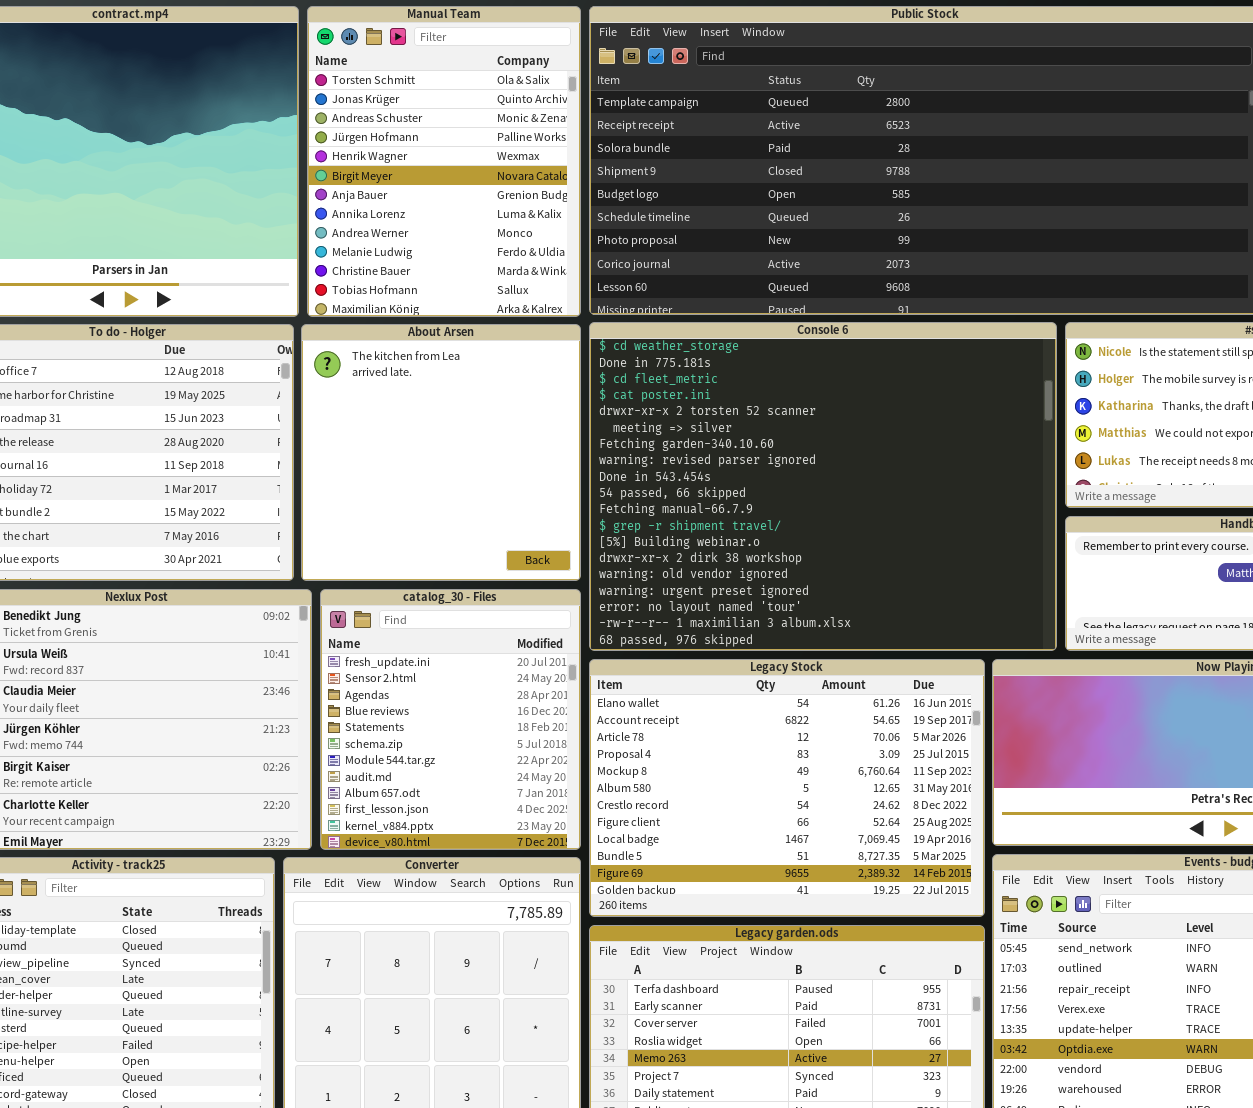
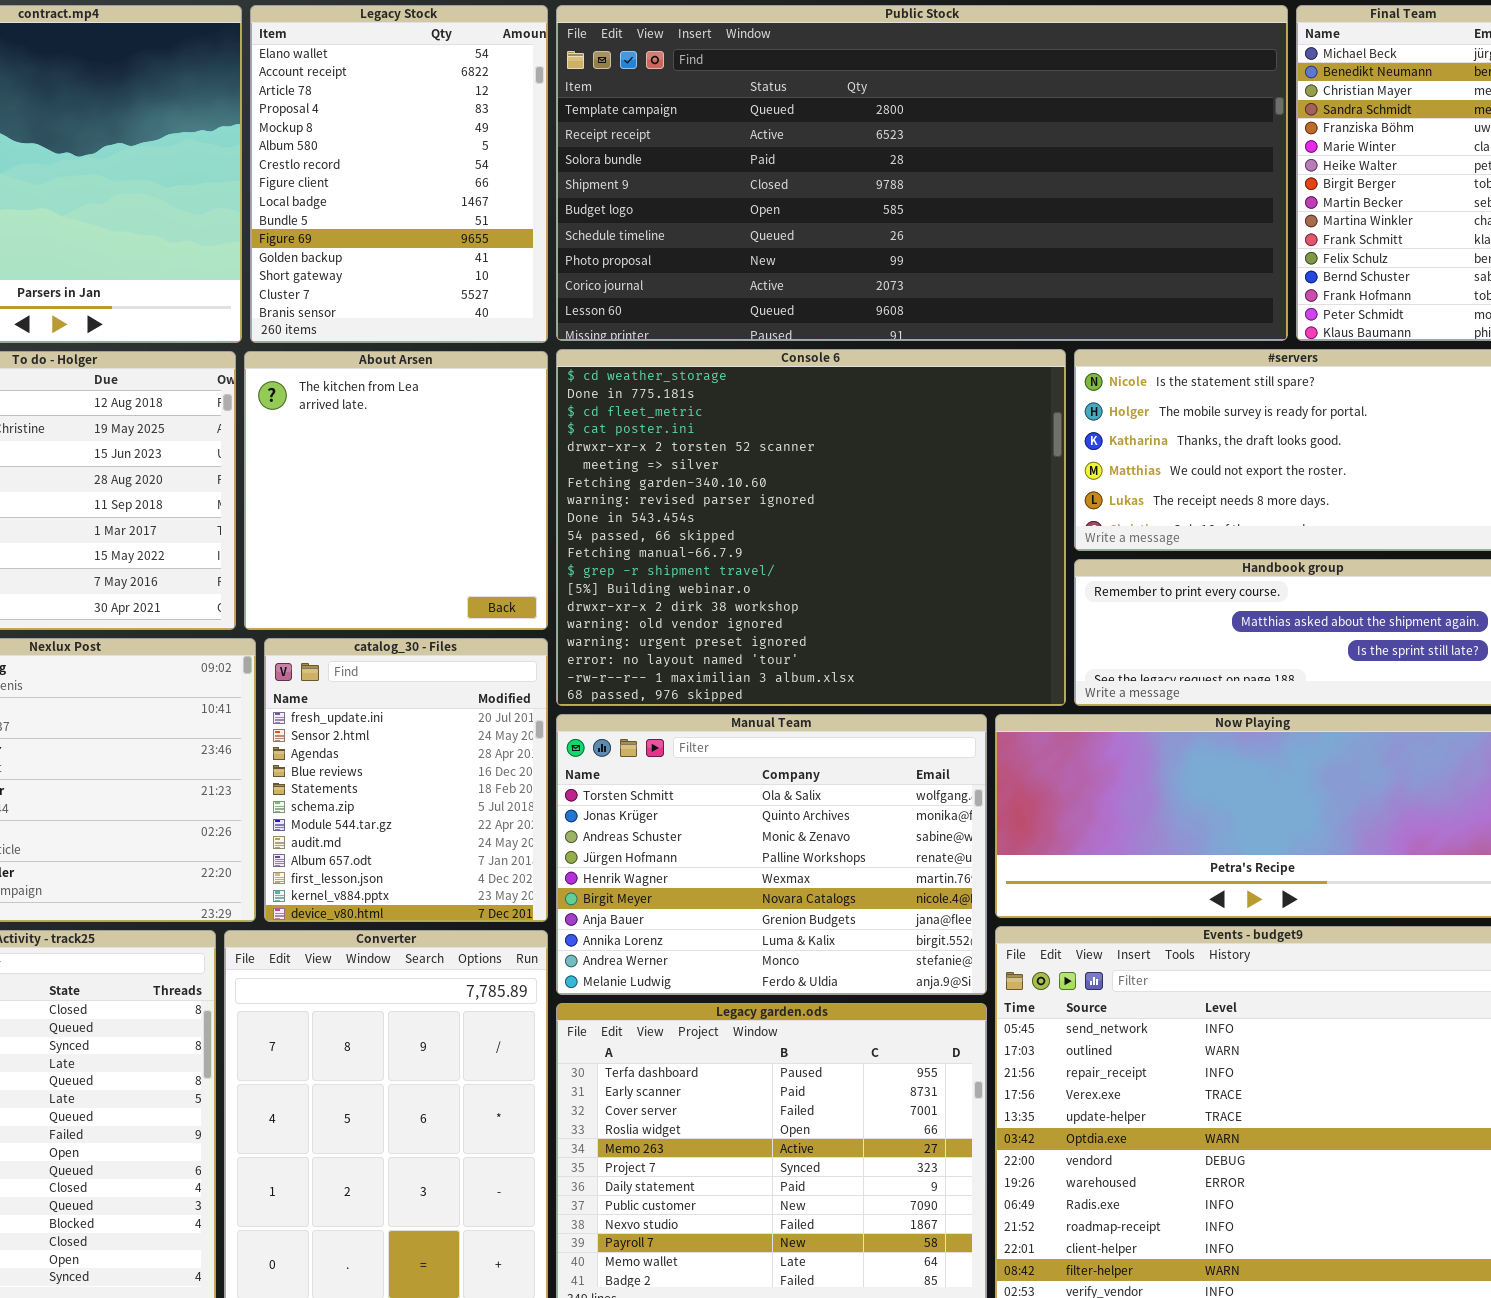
Manual Team: [307,6,581,317] -> [556,714,987,995], moved, resized
Legacy Stock: [589,659,985,917] -> [250,5,548,343], moved, resized

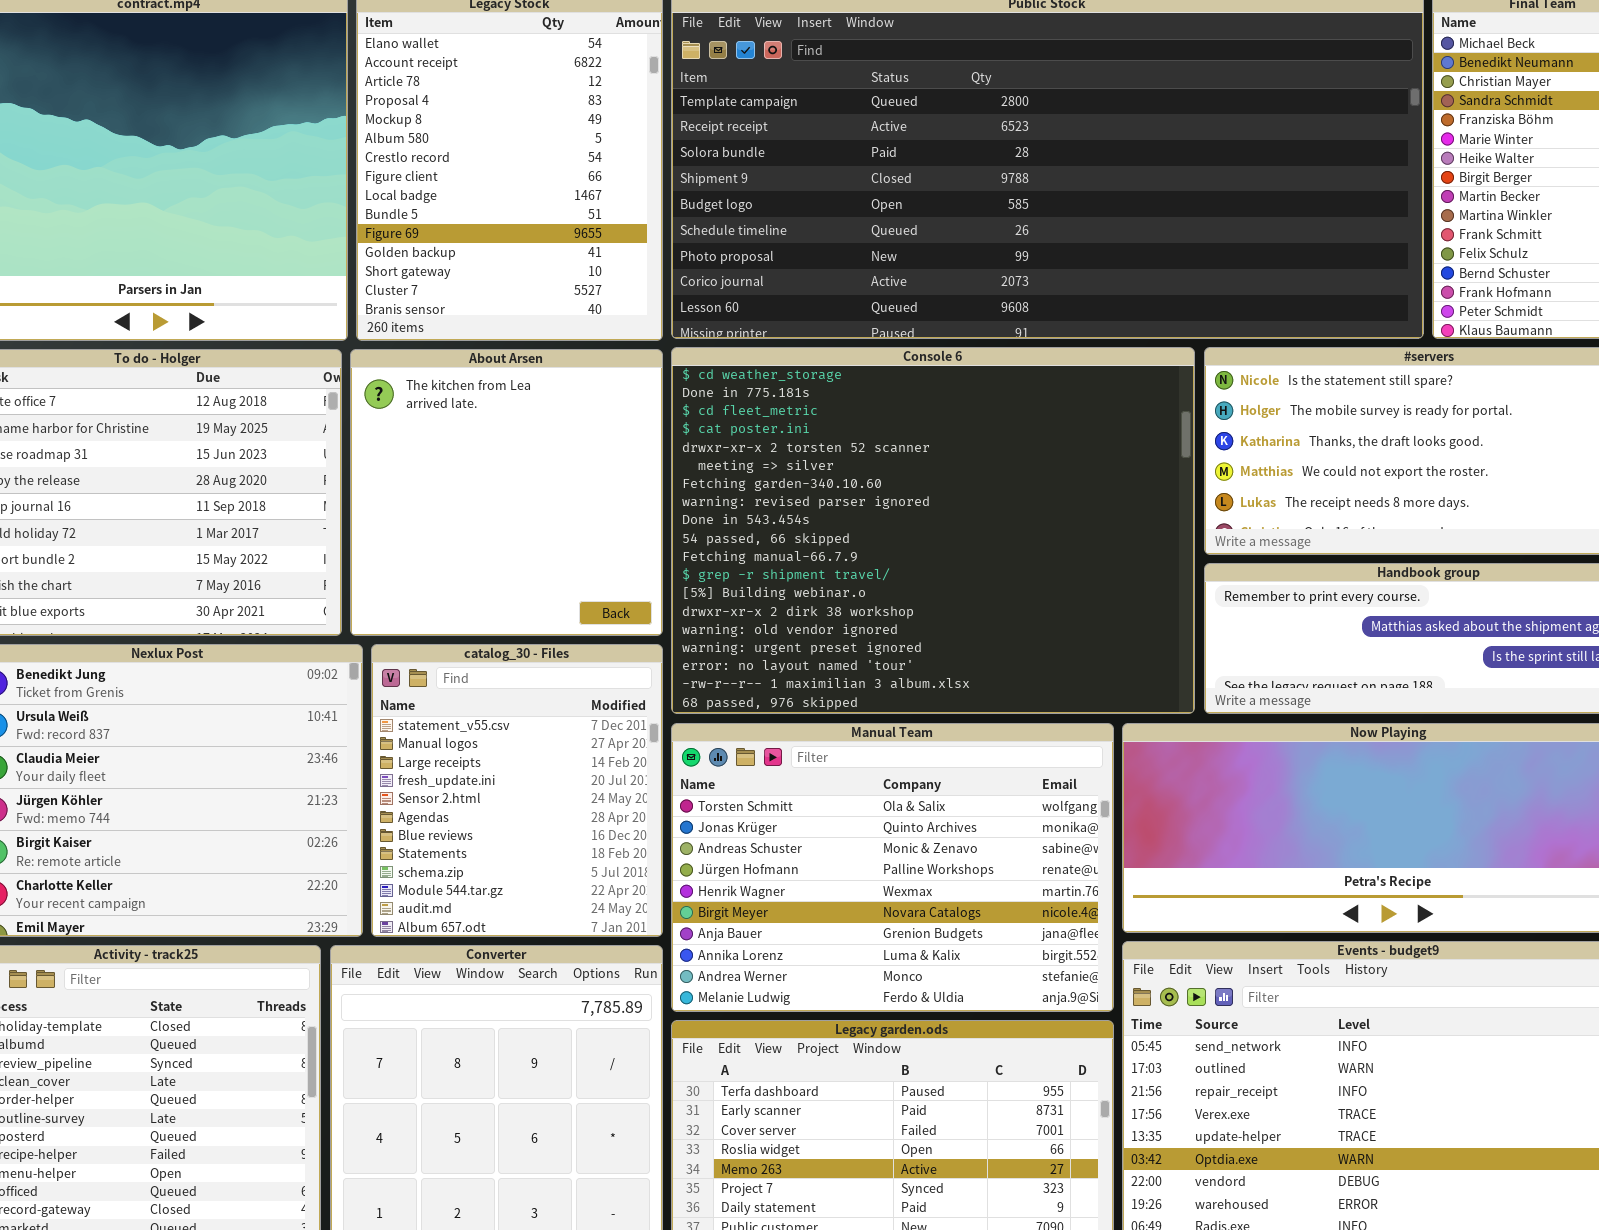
catalog_30 - Files: [264,638,548,922] -> [371,644,663,937], scrolled up 3 rows

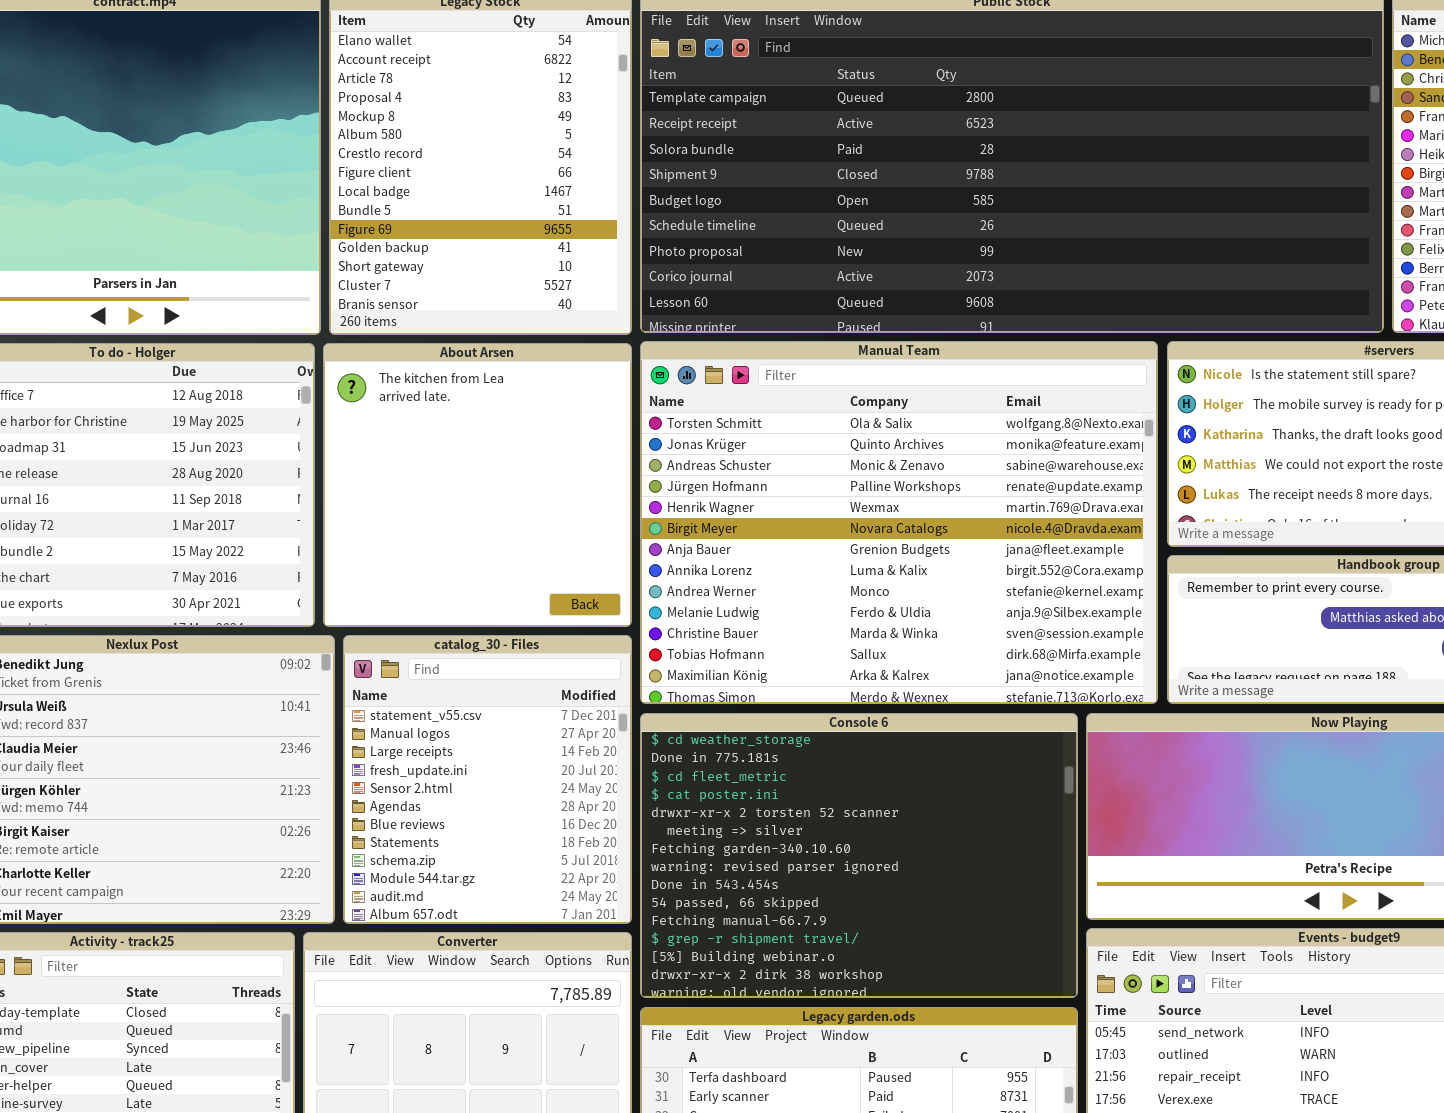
Console 6: [671,347,1195,714] -> [640,713,1078,998], moved, resized
Manual Team: [671,723,1114,1012] -> [640,341,1158,704], moved, resized

